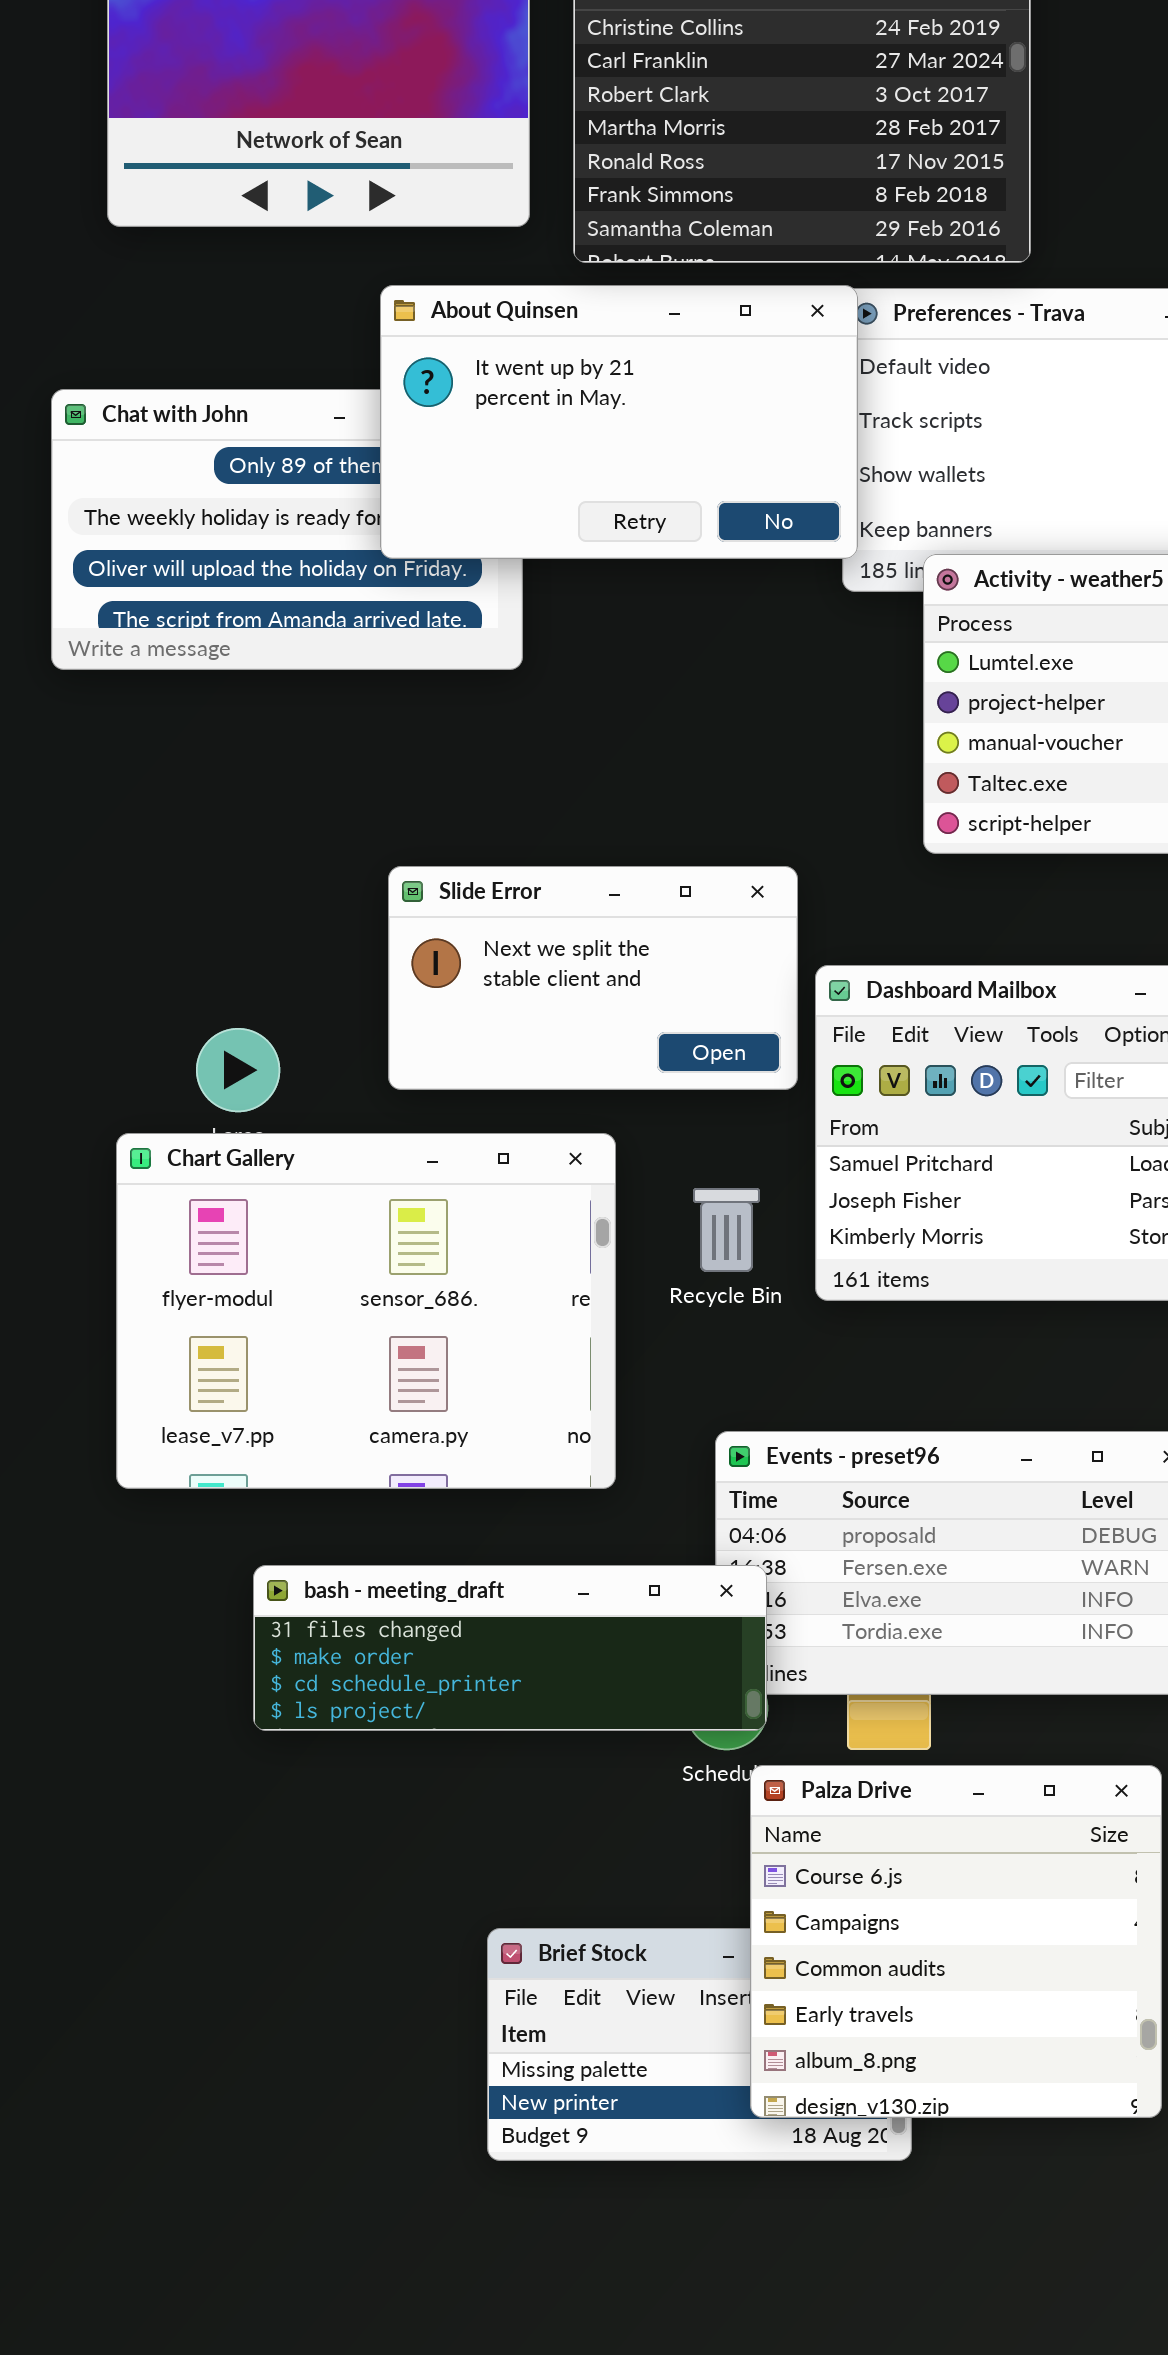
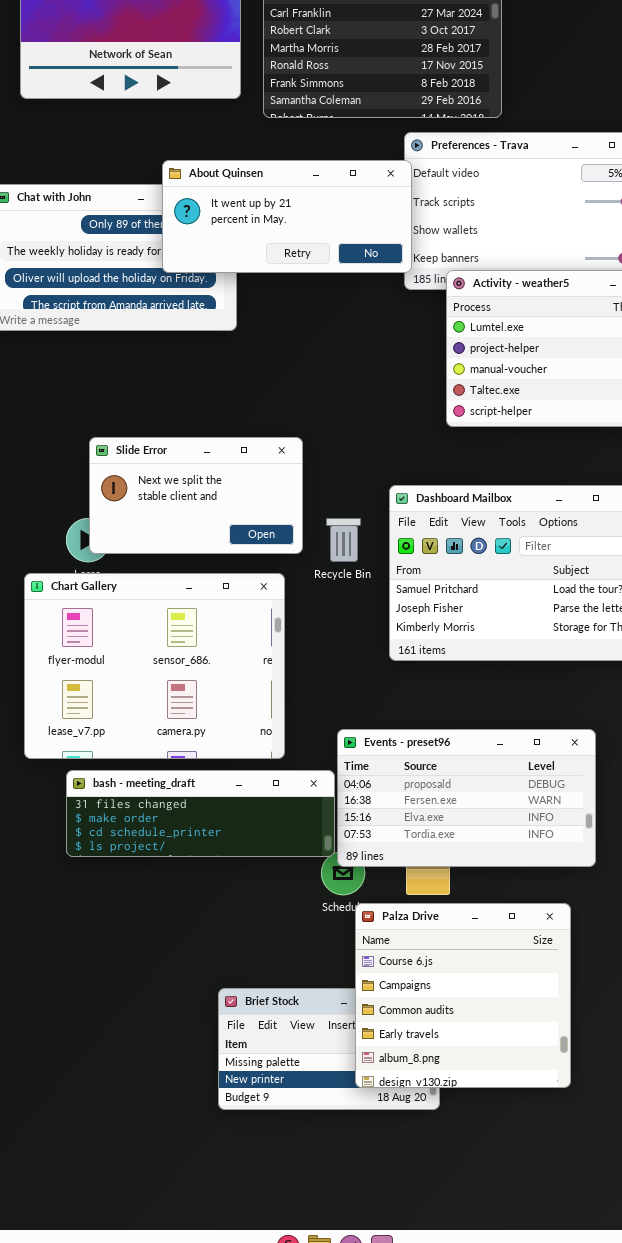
About Quinsen: [380,285,858,559] -> [162,160,412,273], resized
Slide Error: [388,866,798,1090] -> [89,437,303,554], moved
Recycle Bin: [693,1188,760,1272] -> [326,518,361,562], moved
bash - meeting_draft: [253,1565,767,1731] -> [66,770,335,857], moved

